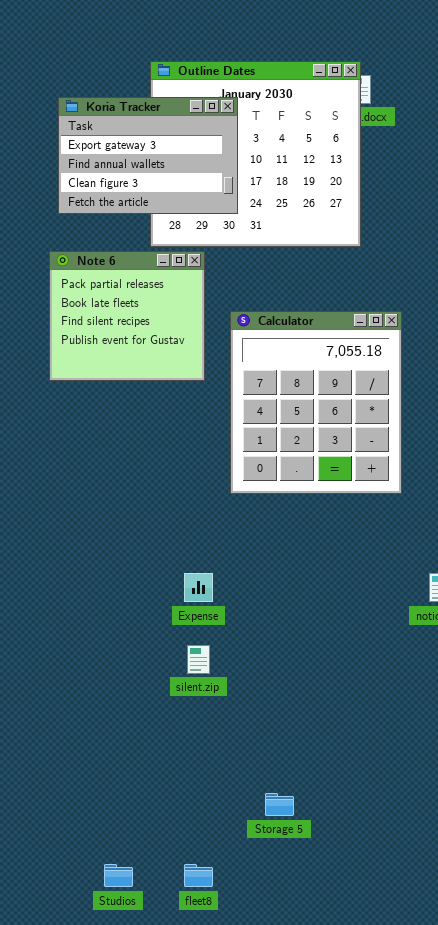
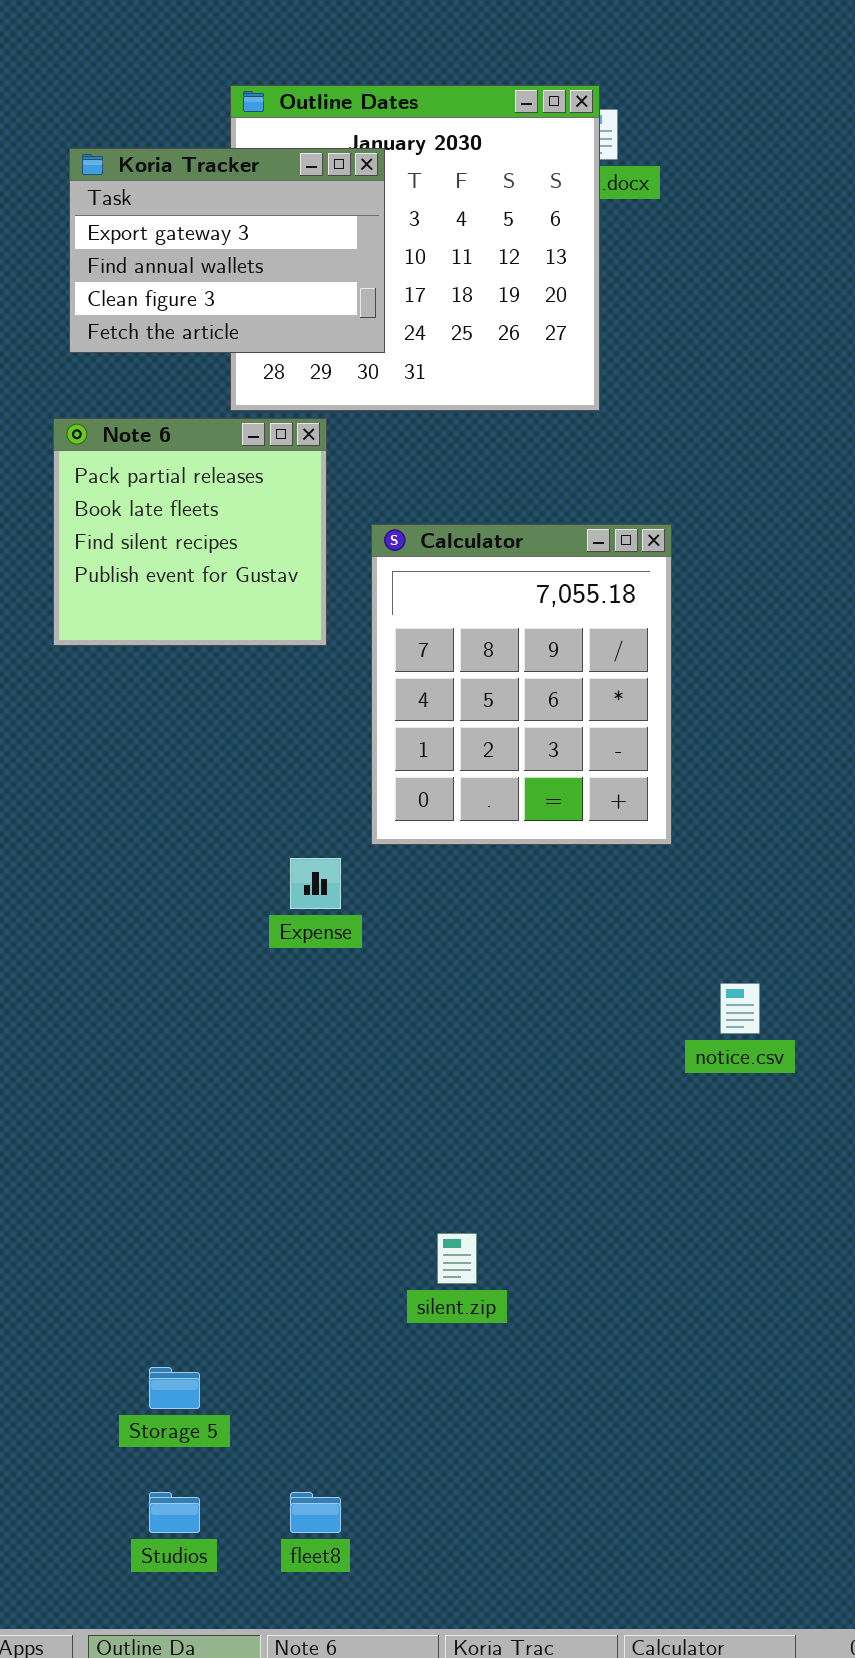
Expense: [184,573,213,602] -> [290,858,341,909], moved
silent.zip: [187,645,210,674] -> [437,1233,477,1284], moved
Storage 5: [265,793,294,816] -> [149,1367,200,1409], moved

